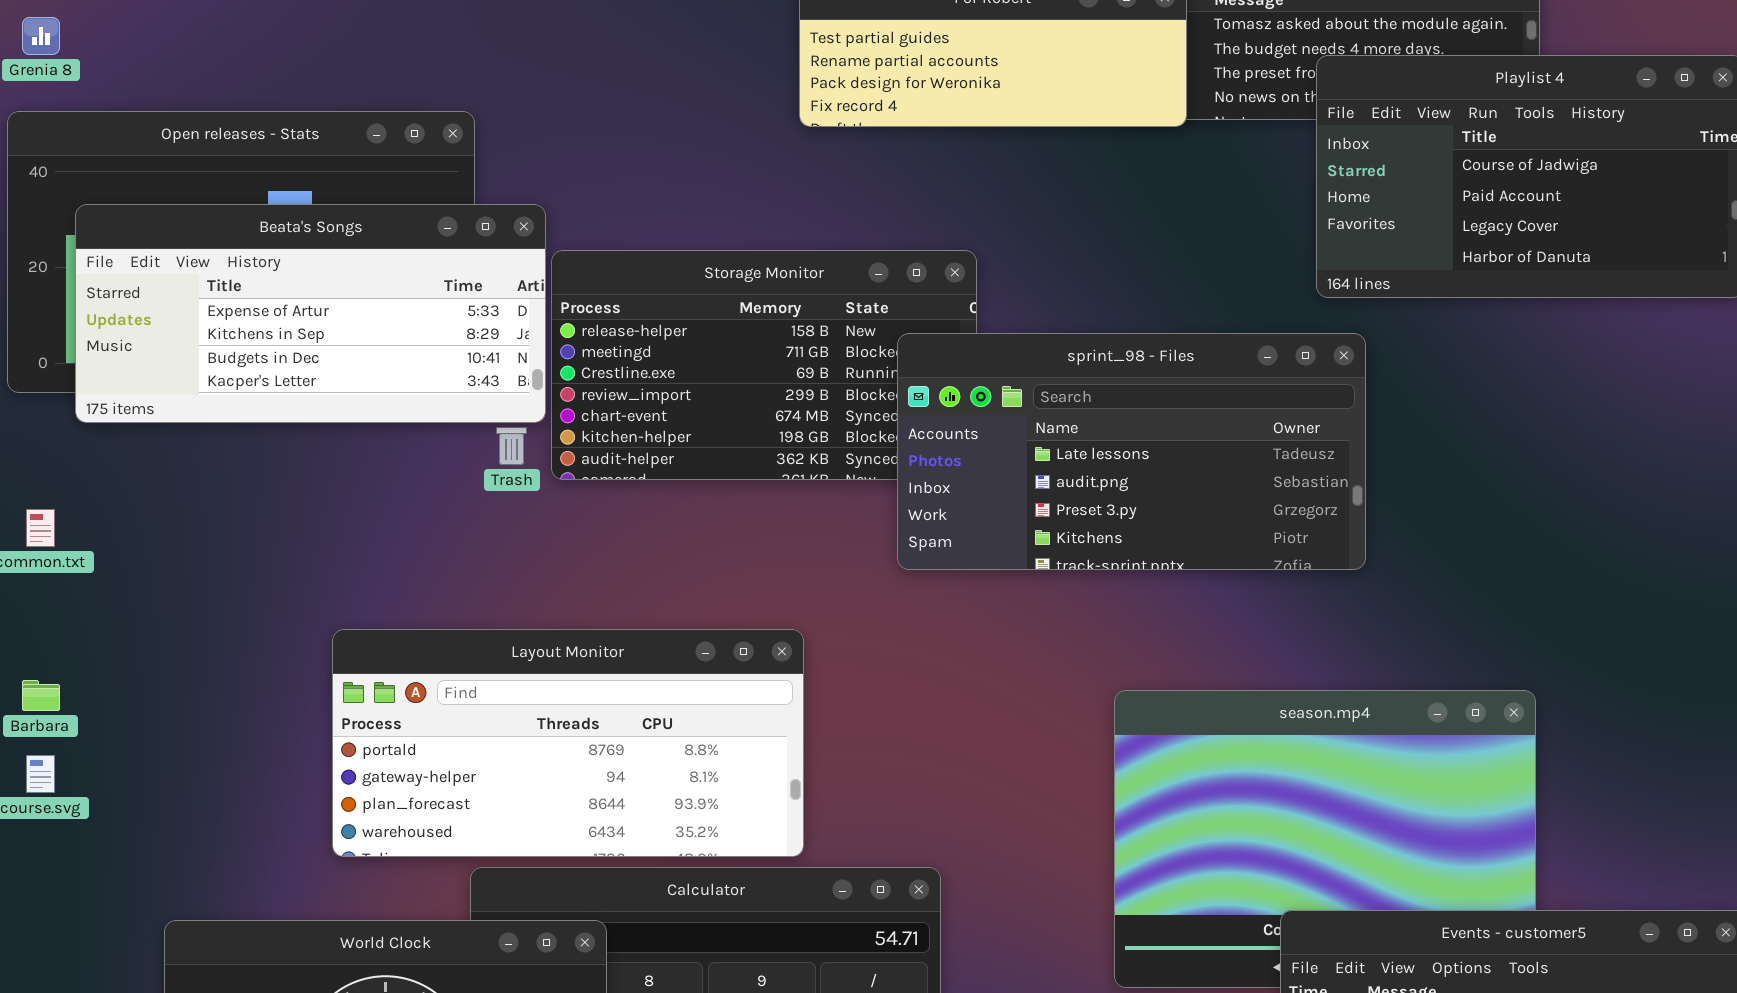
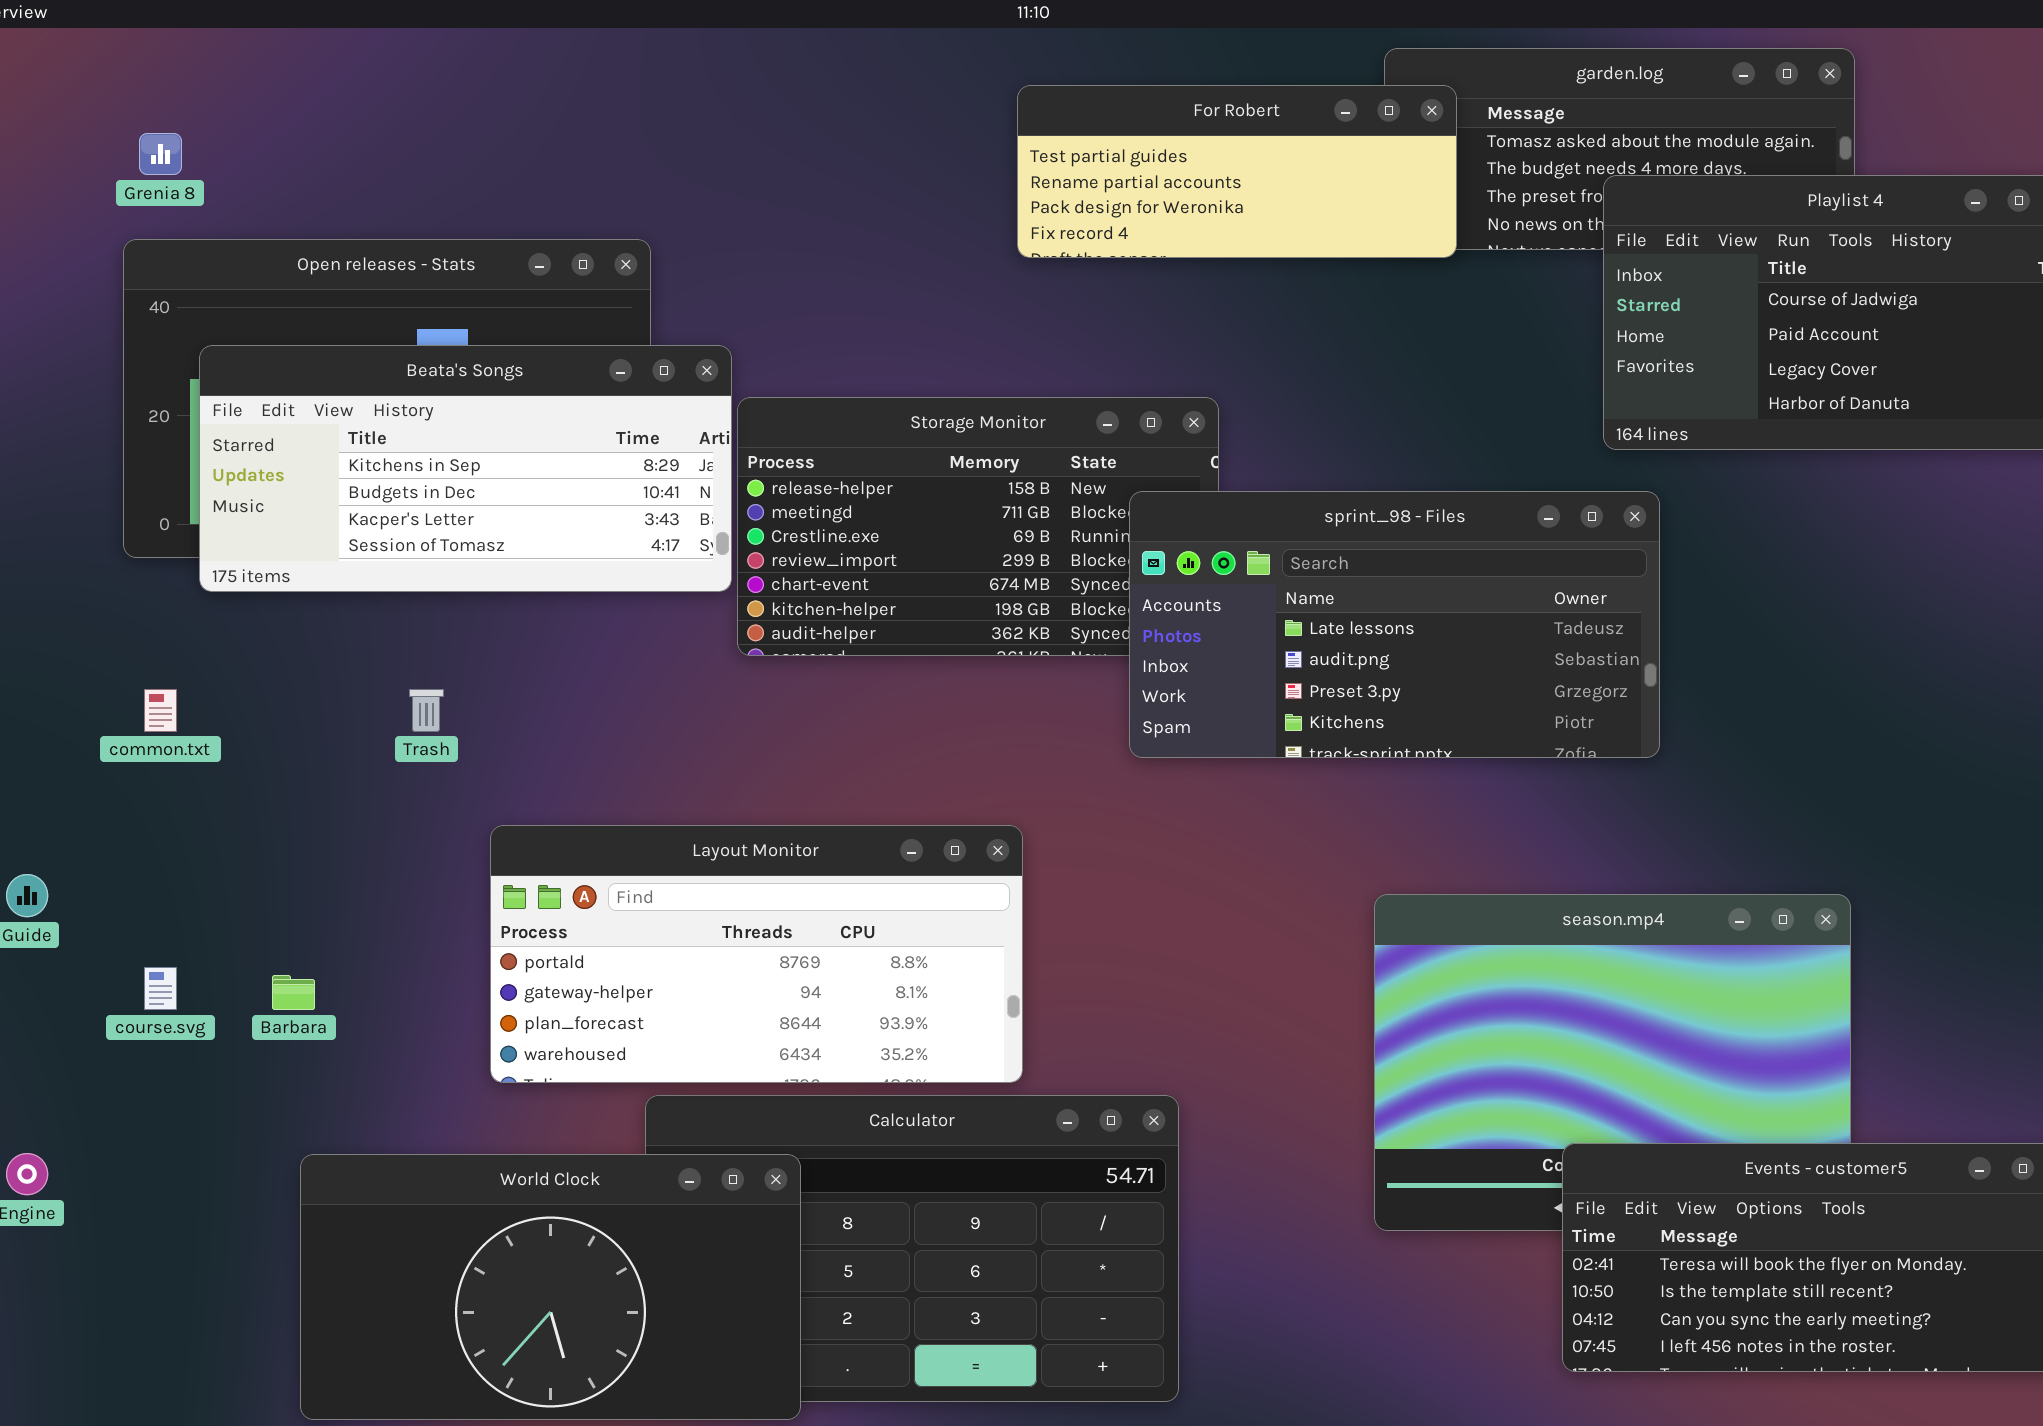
Beata's Songs: [75,204,546,423] -> [199,345,732,592], scrolled down 1 row
Trash: [496,427,527,465] -> [409,689,444,732], moved
Barbara: [22,680,60,711] -> [272,975,315,1010], moved

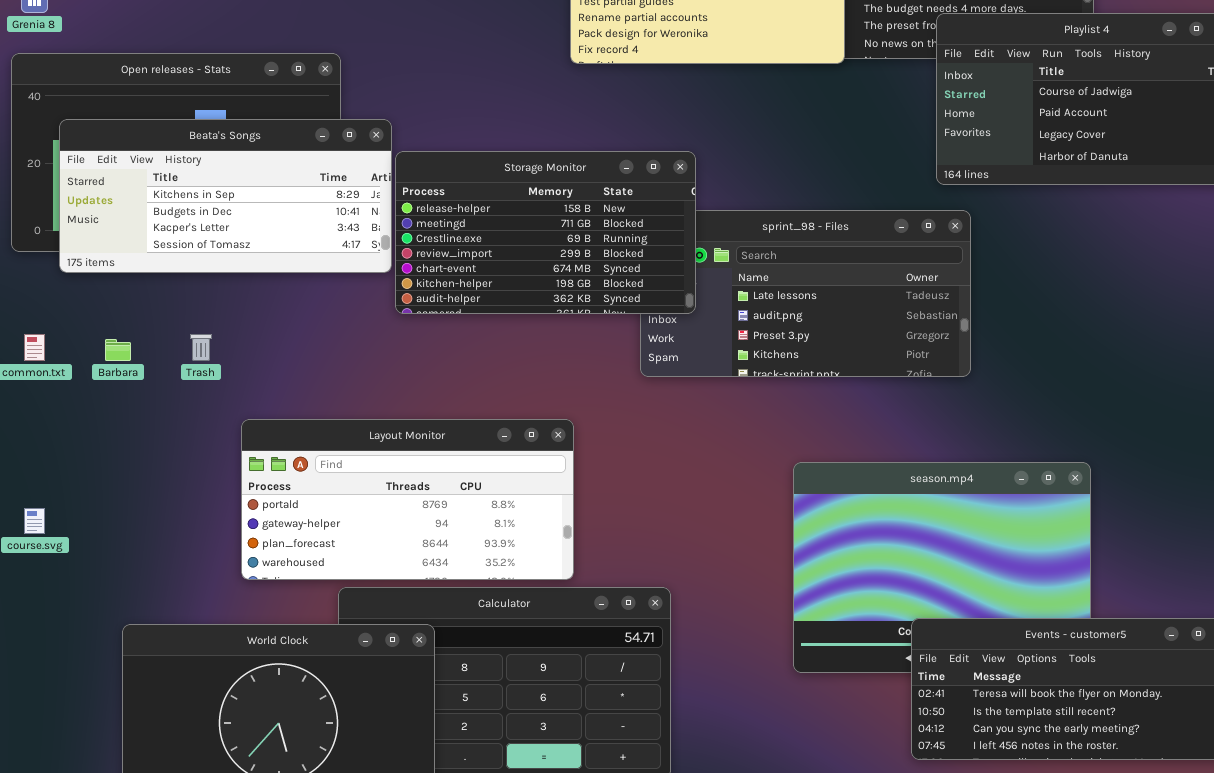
Storage Monitor: [737,397,1219,656] -> [395,151,696,314], raised
Barbara: [272,975,315,1010] -> [105,339,131,361], moved

